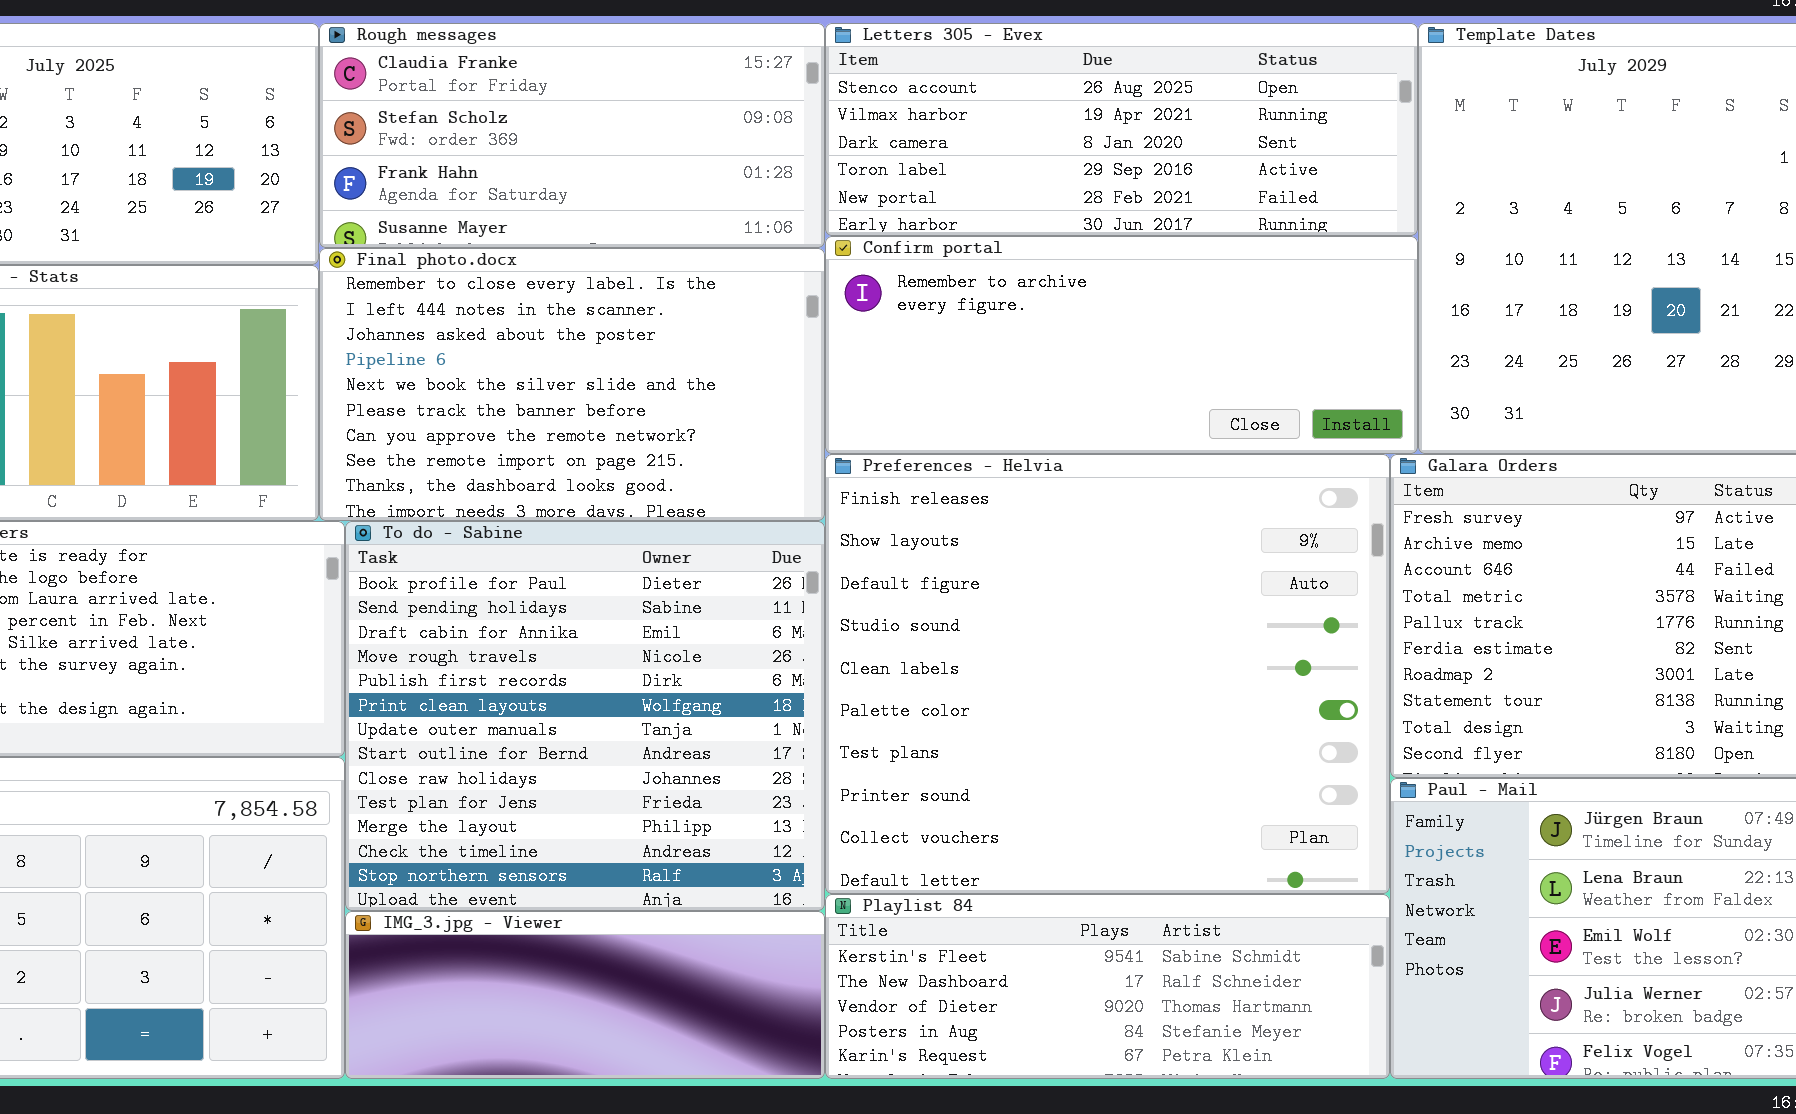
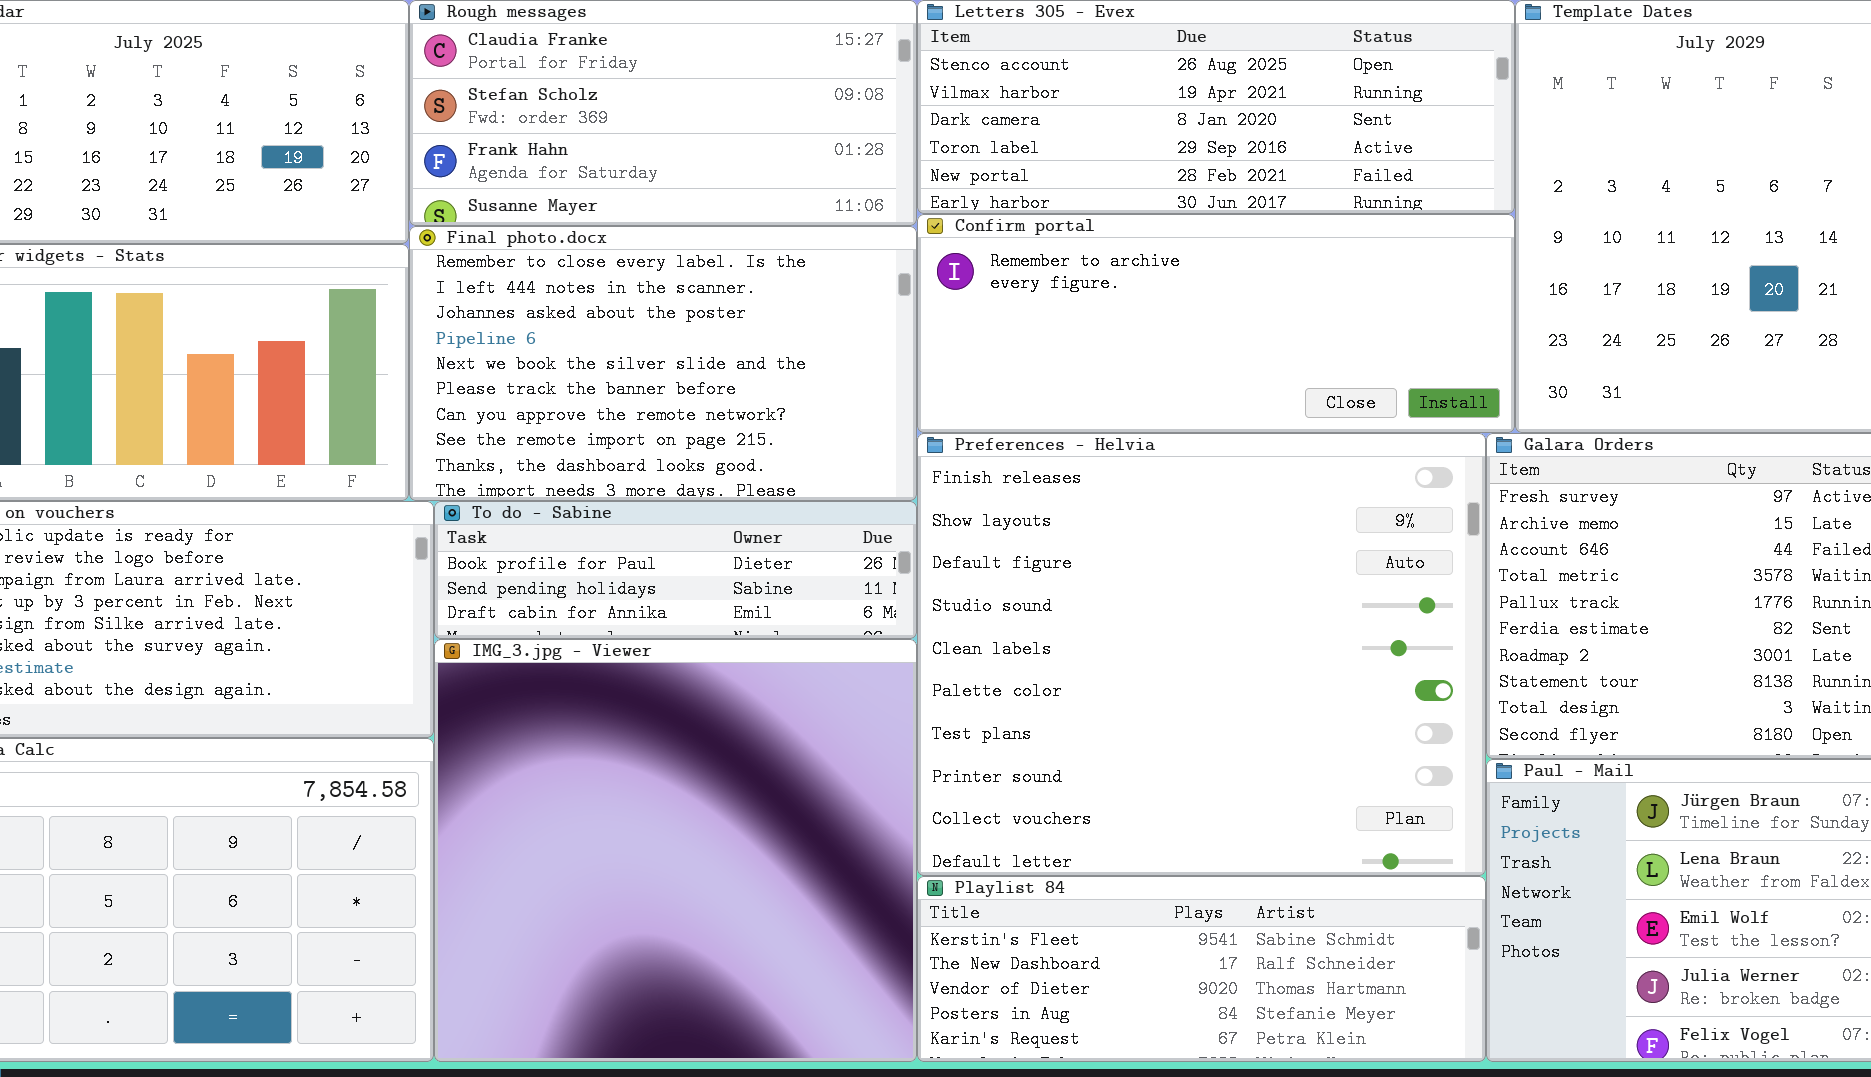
To do - Sabine: [345,521,825,911] -> [434,501,917,639], resized
IMG_3.jpg - Viewer: [345,911,825,1079] -> [434,639,917,1062], resized

